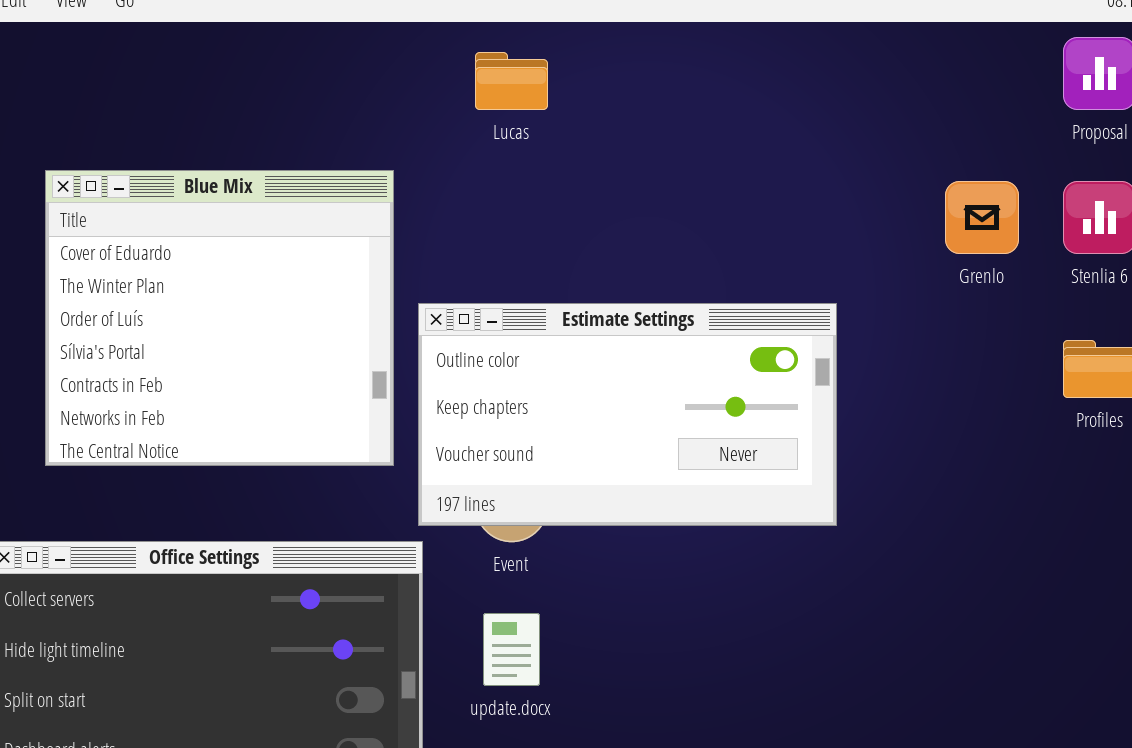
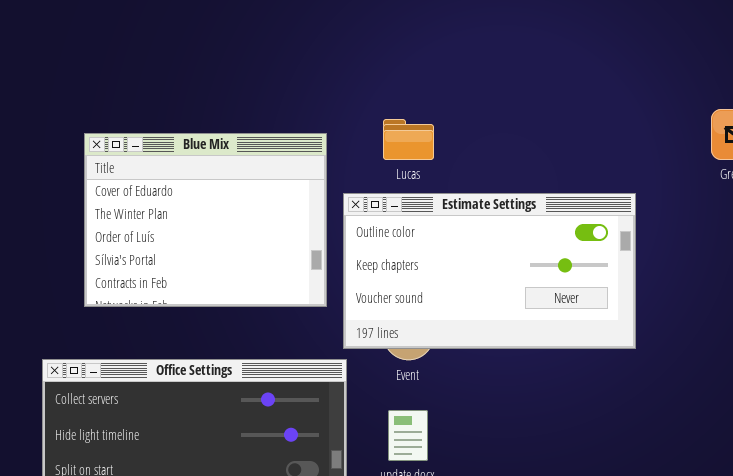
Lucas: [475,52,548,110] -> [383,119,434,160], moved
Blue Mix: [45,170,394,466] -> [84,133,327,307], resized

